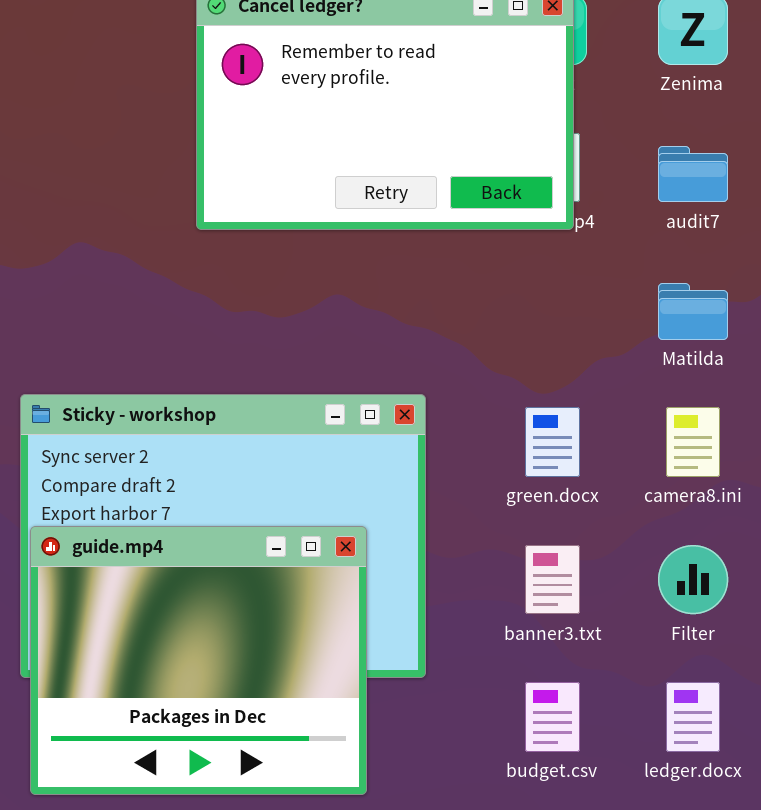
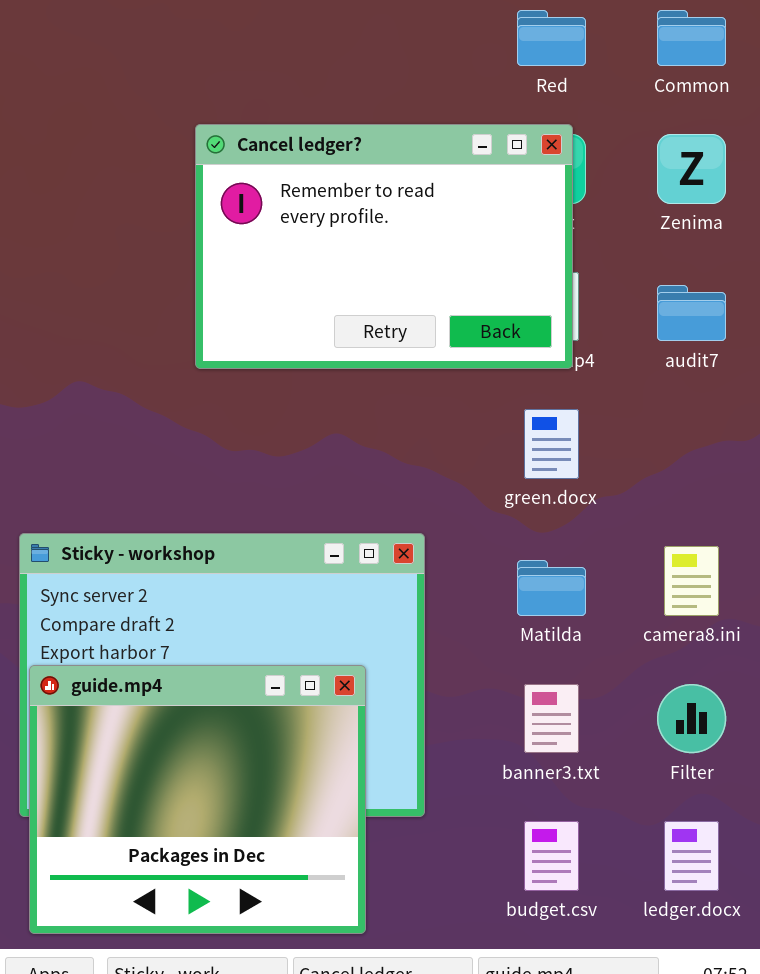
Matilda: [658,283,728,340] -> [517,560,586,616], moved
green.docx: [525,407,580,477] -> [524,409,579,479], moved

